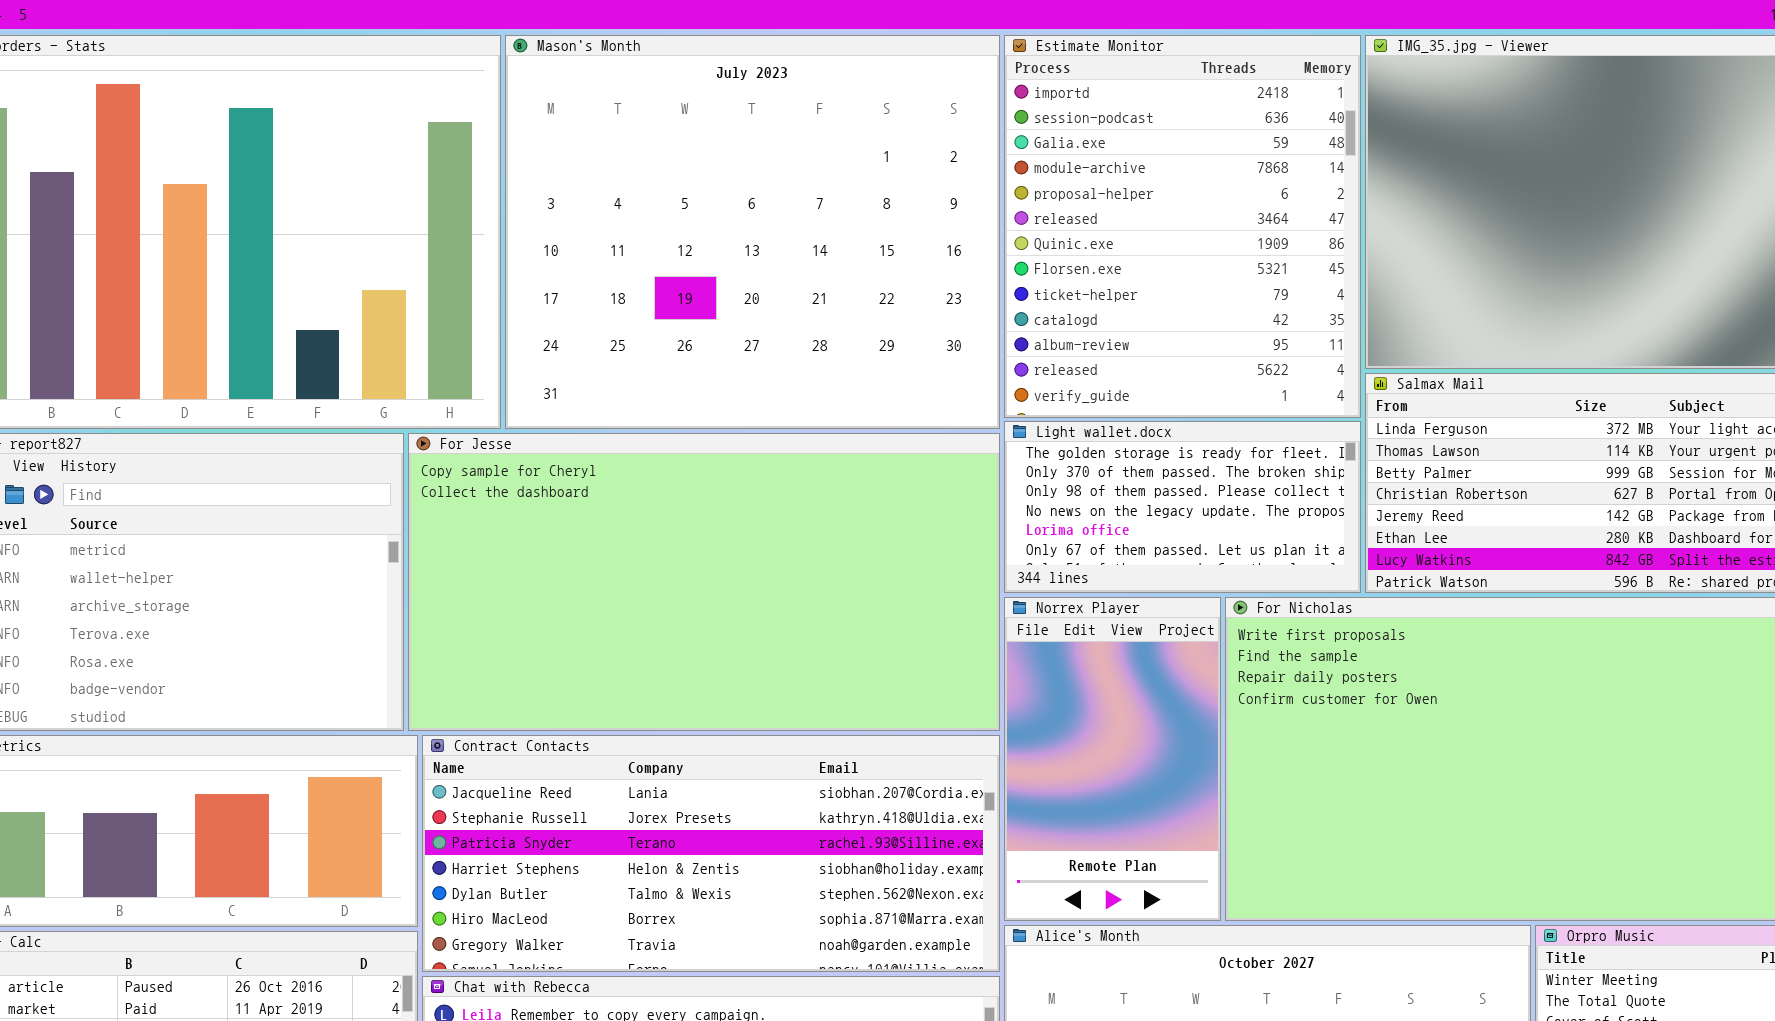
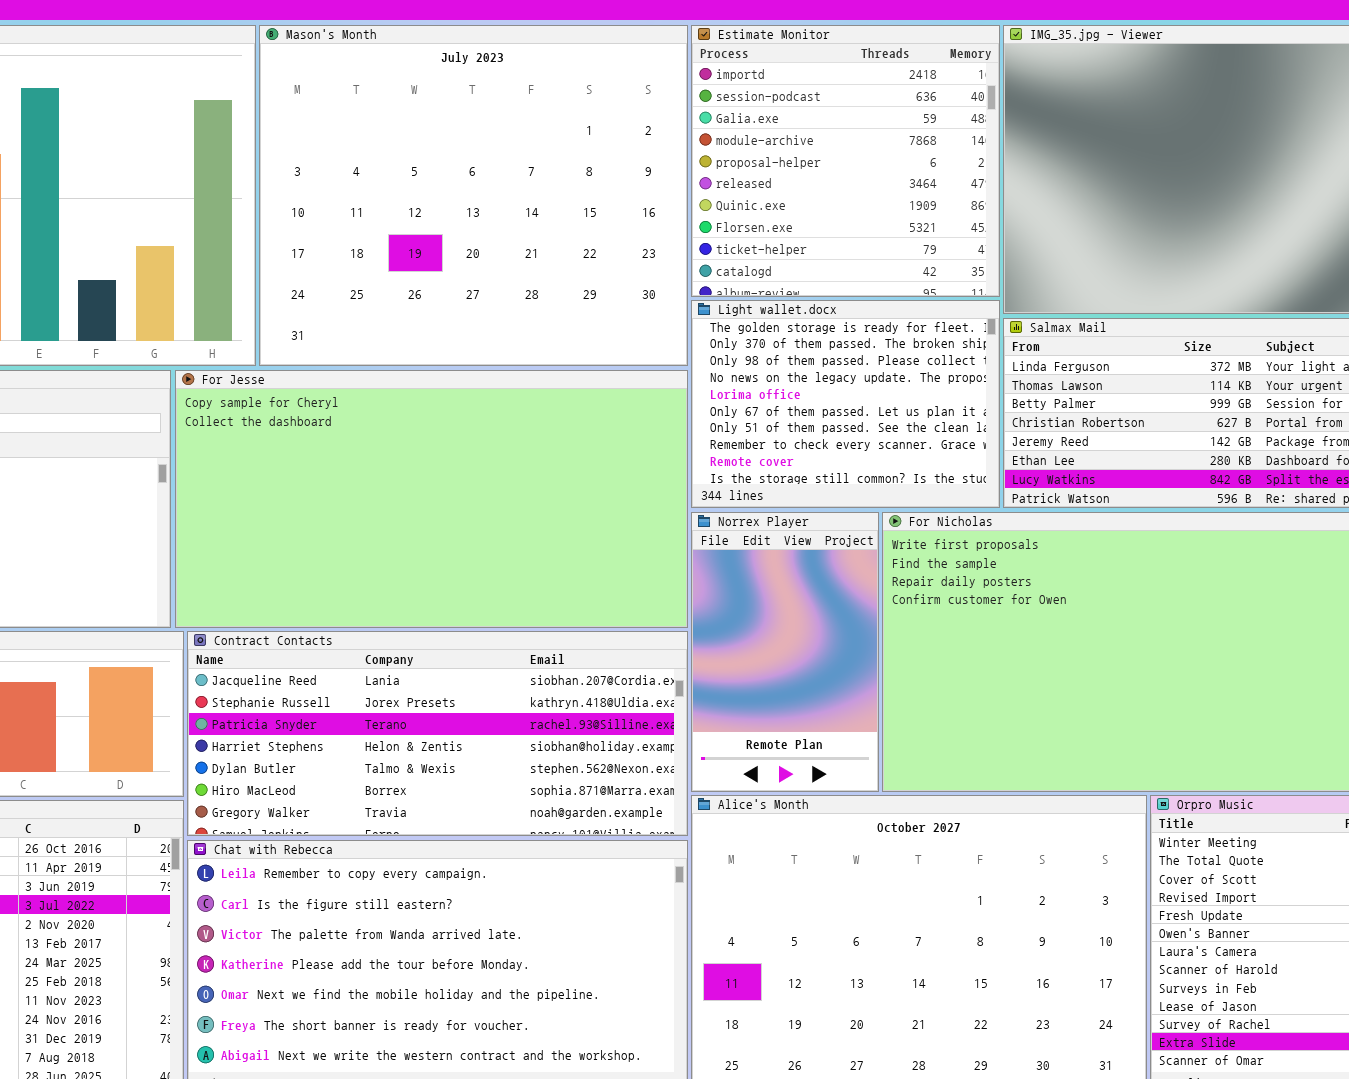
Estimate Monitor: [1004,35,1361,418] -> [691,25,1000,297], resized
Light wallet.docx: [1004,421,1361,593] -> [691,300,1000,508], resized

